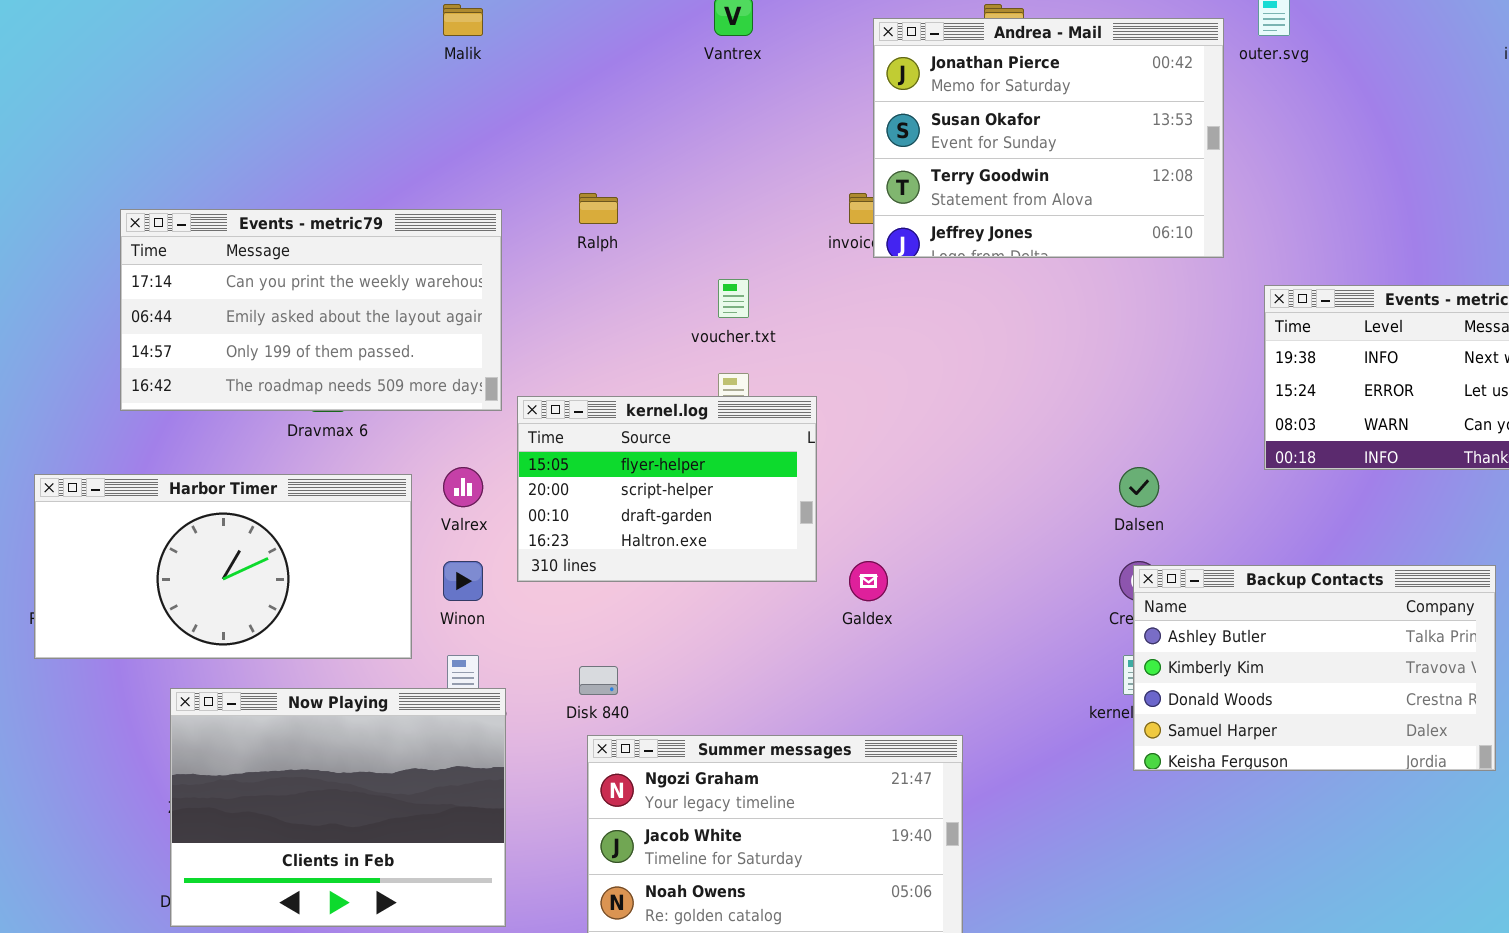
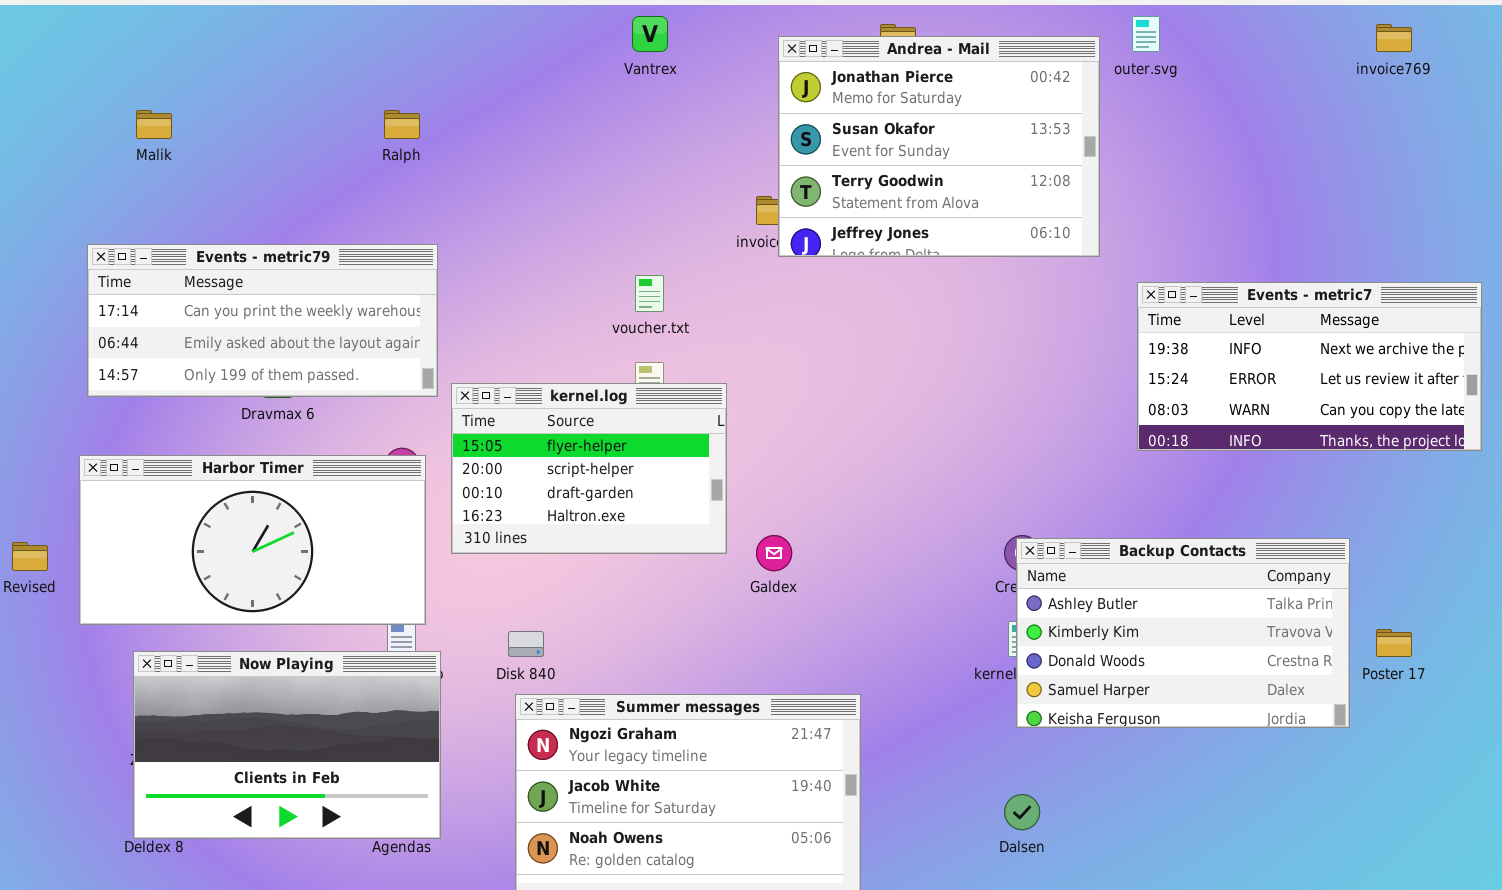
Malik: [443,4,483,36] -> [136,110,172,139], moved
Ralph: [579,193,618,224] -> [384,110,420,139], moved
Events - metric79: [120,209,502,411] -> [87,244,438,397], resized
Dalsen: [1119,467,1159,507] -> [1004,794,1040,830], moved
Harbor Timer: [34,474,412,659] -> [79,455,426,625], moved
Now Playing: [170,688,506,927] -> [133,651,441,839], resized

